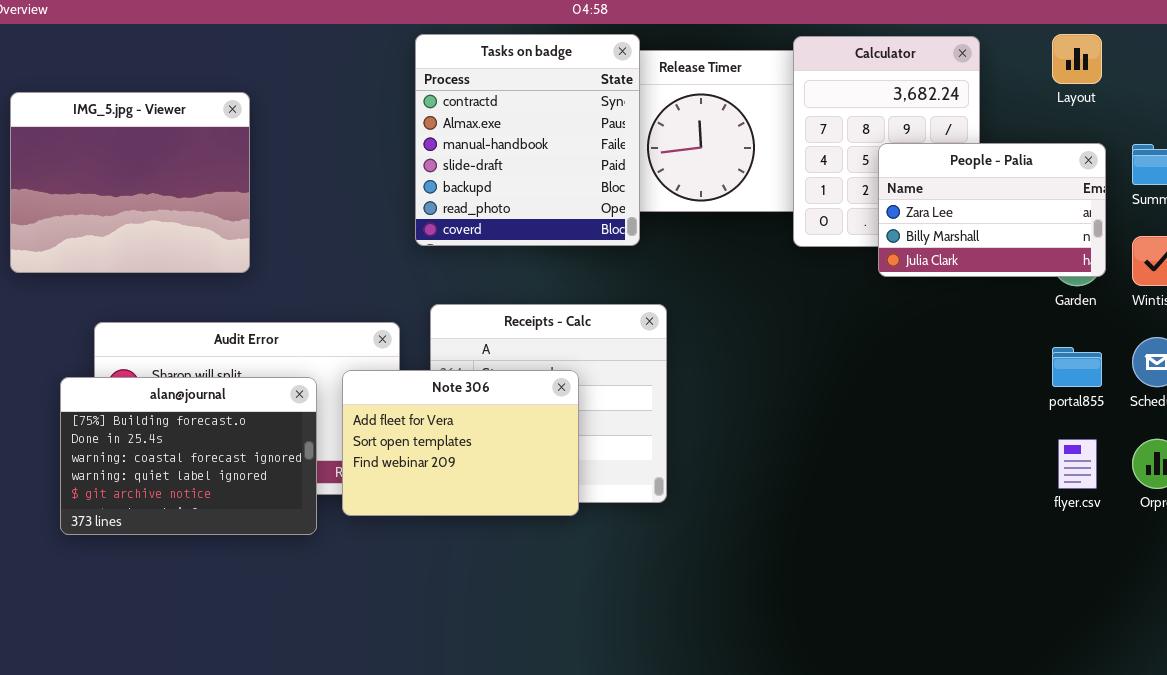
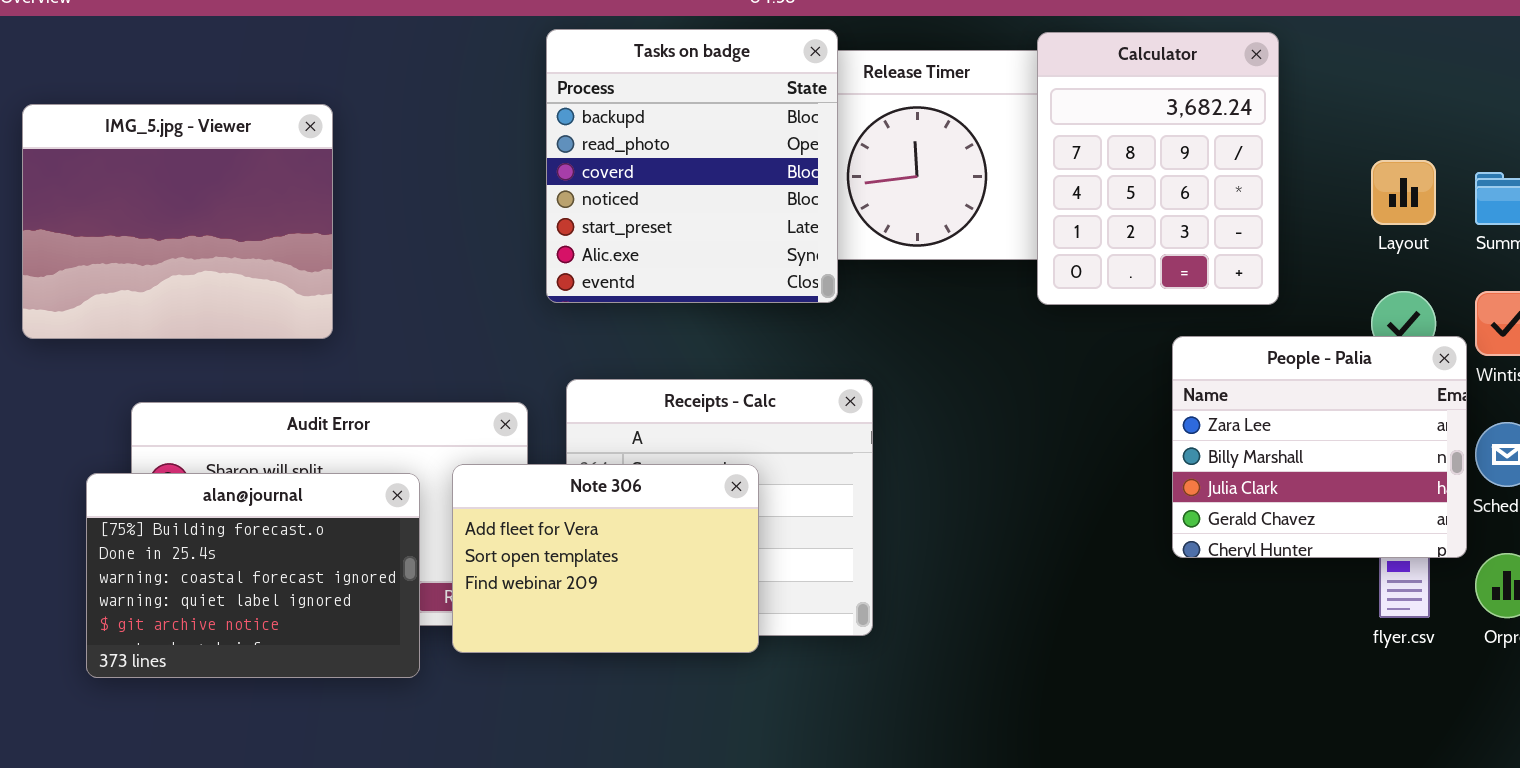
Tasks on badge: [415,34,640,246] -> [546,29,838,303], scrolled down 4 rows
Layout: [1052,34,1102,84] -> [1371,160,1436,225], moved
People - Palia: [878,143,1106,277] -> [1172,336,1467,558], moved, resized

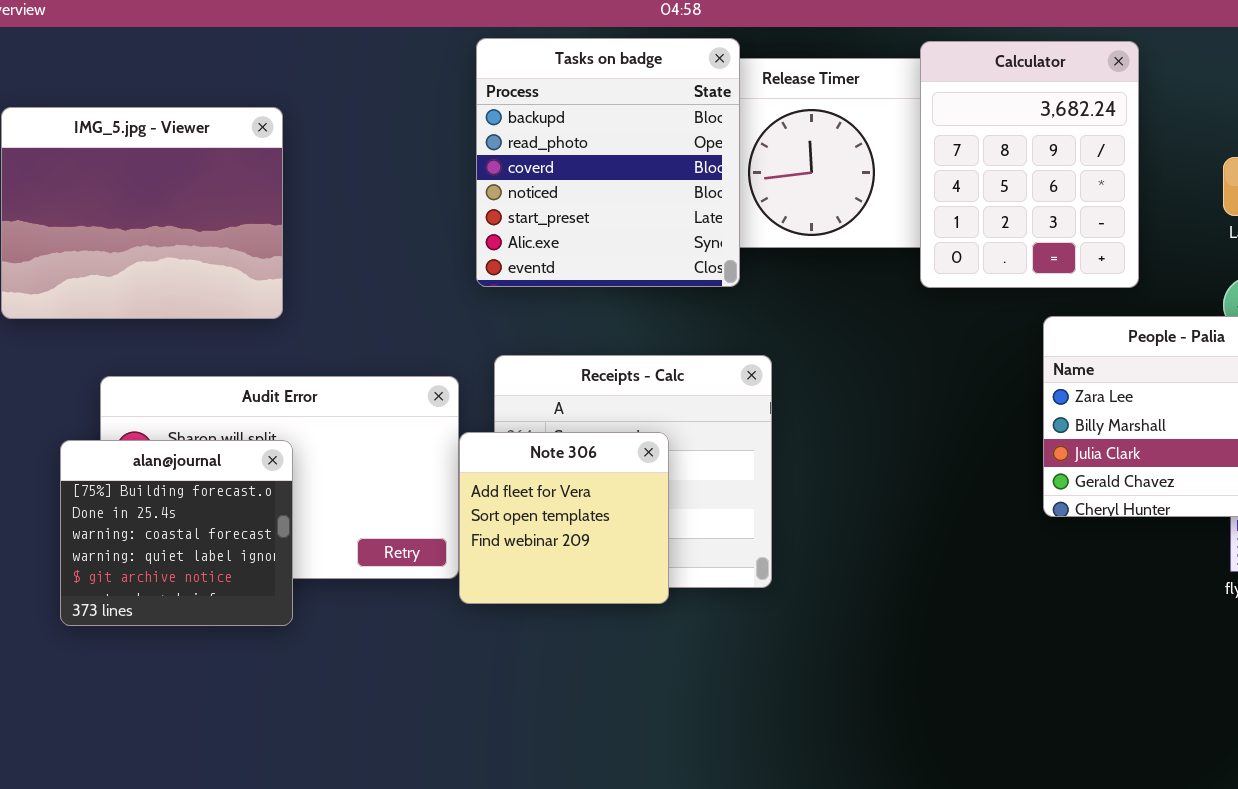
Note 306: [452,464,759,653] -> [459,432,669,604], resized
alan@journal: [86,473,420,678] -> [60,440,293,626], resized

